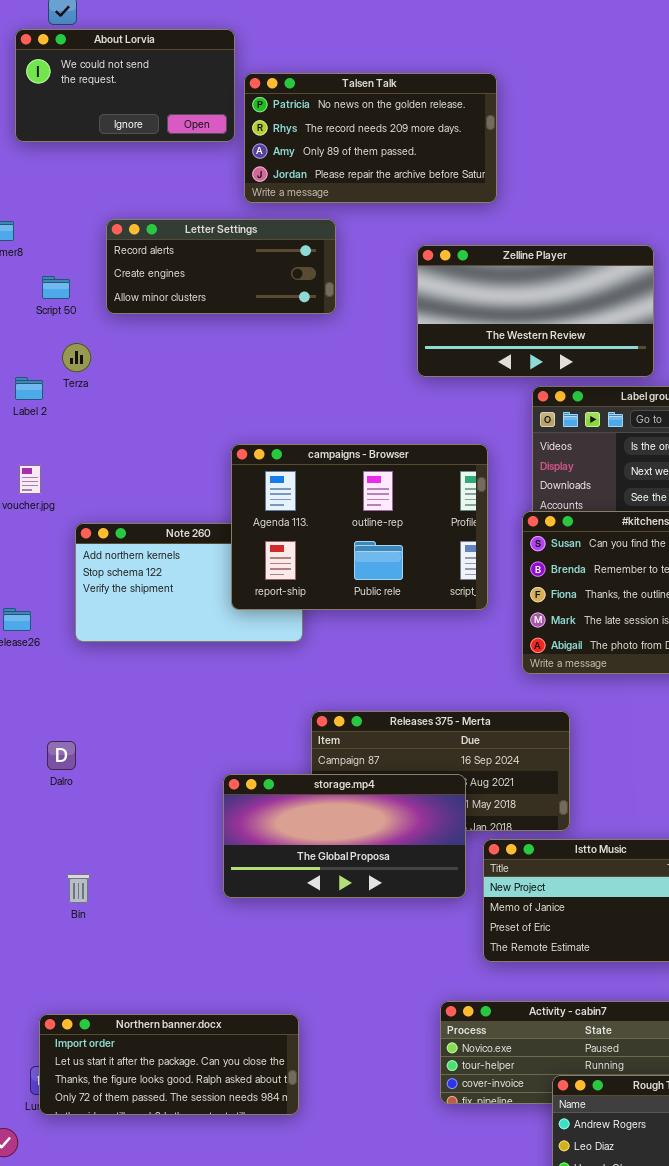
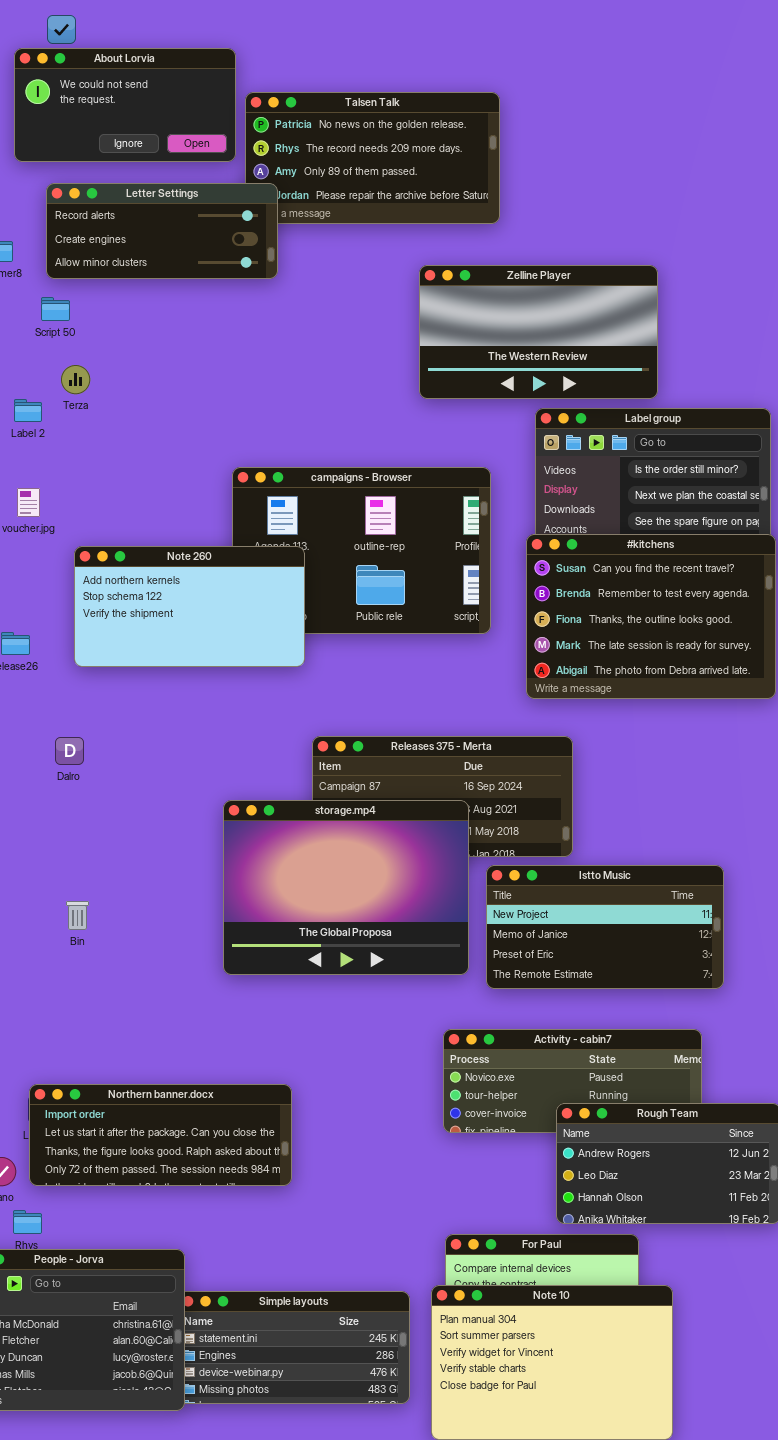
Letter Settings: [106,219,336,314] -> [46,183,278,279], moved
Note 260: [75,523,303,642] -> [74,546,305,667], raised
Dalro: [47,741,76,770] -> [55,737,84,765], moved
storage.mp4: [223,774,466,898] -> [223,800,469,975], resized
Northern banner.docx: [39,1014,299,1115] -> [29,1084,292,1186], moved

